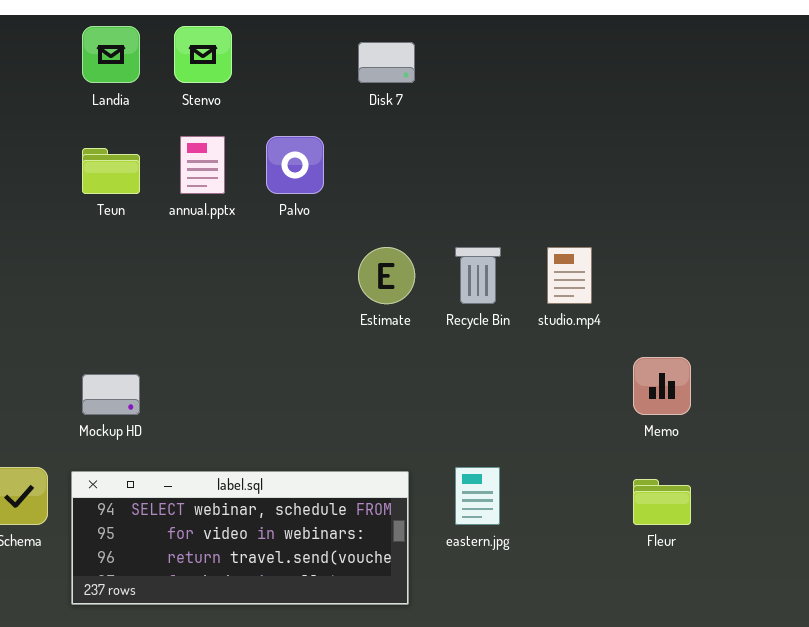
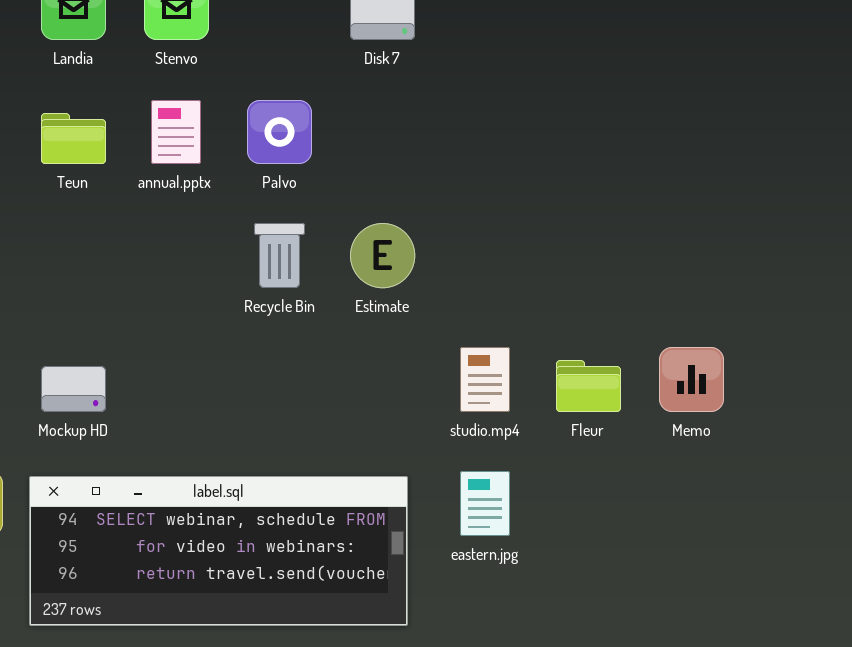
Recycle Bin: [455,247,501,304] -> [254,223,305,288], moved
studio.mp4: [547,247,592,304] -> [460,347,510,412], moved
Fleur: [633,479,691,525] -> [556,360,621,412], moved

